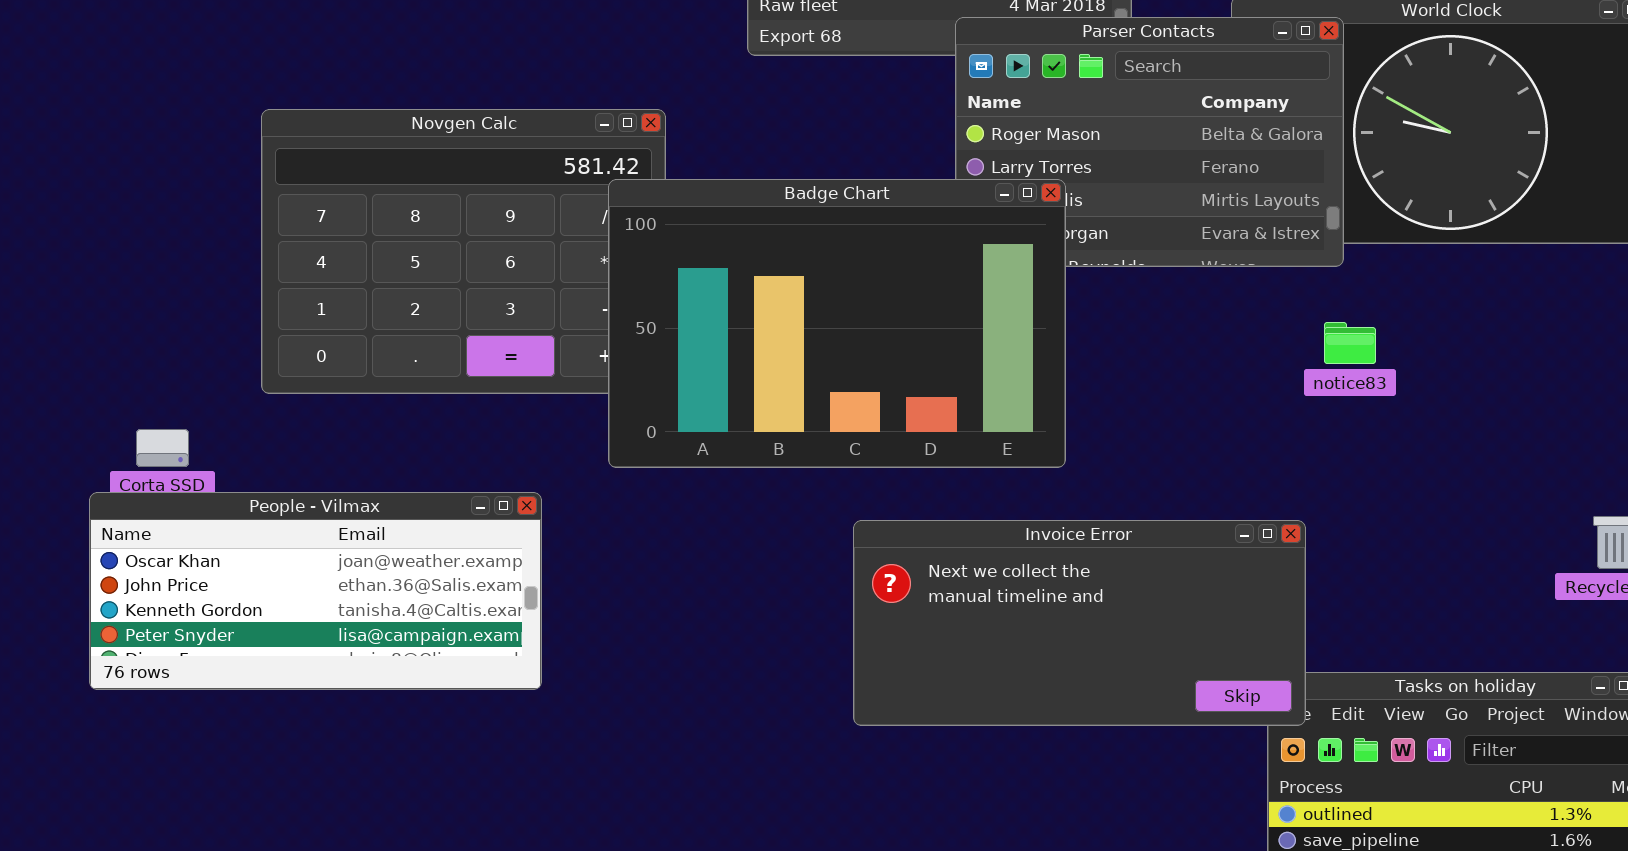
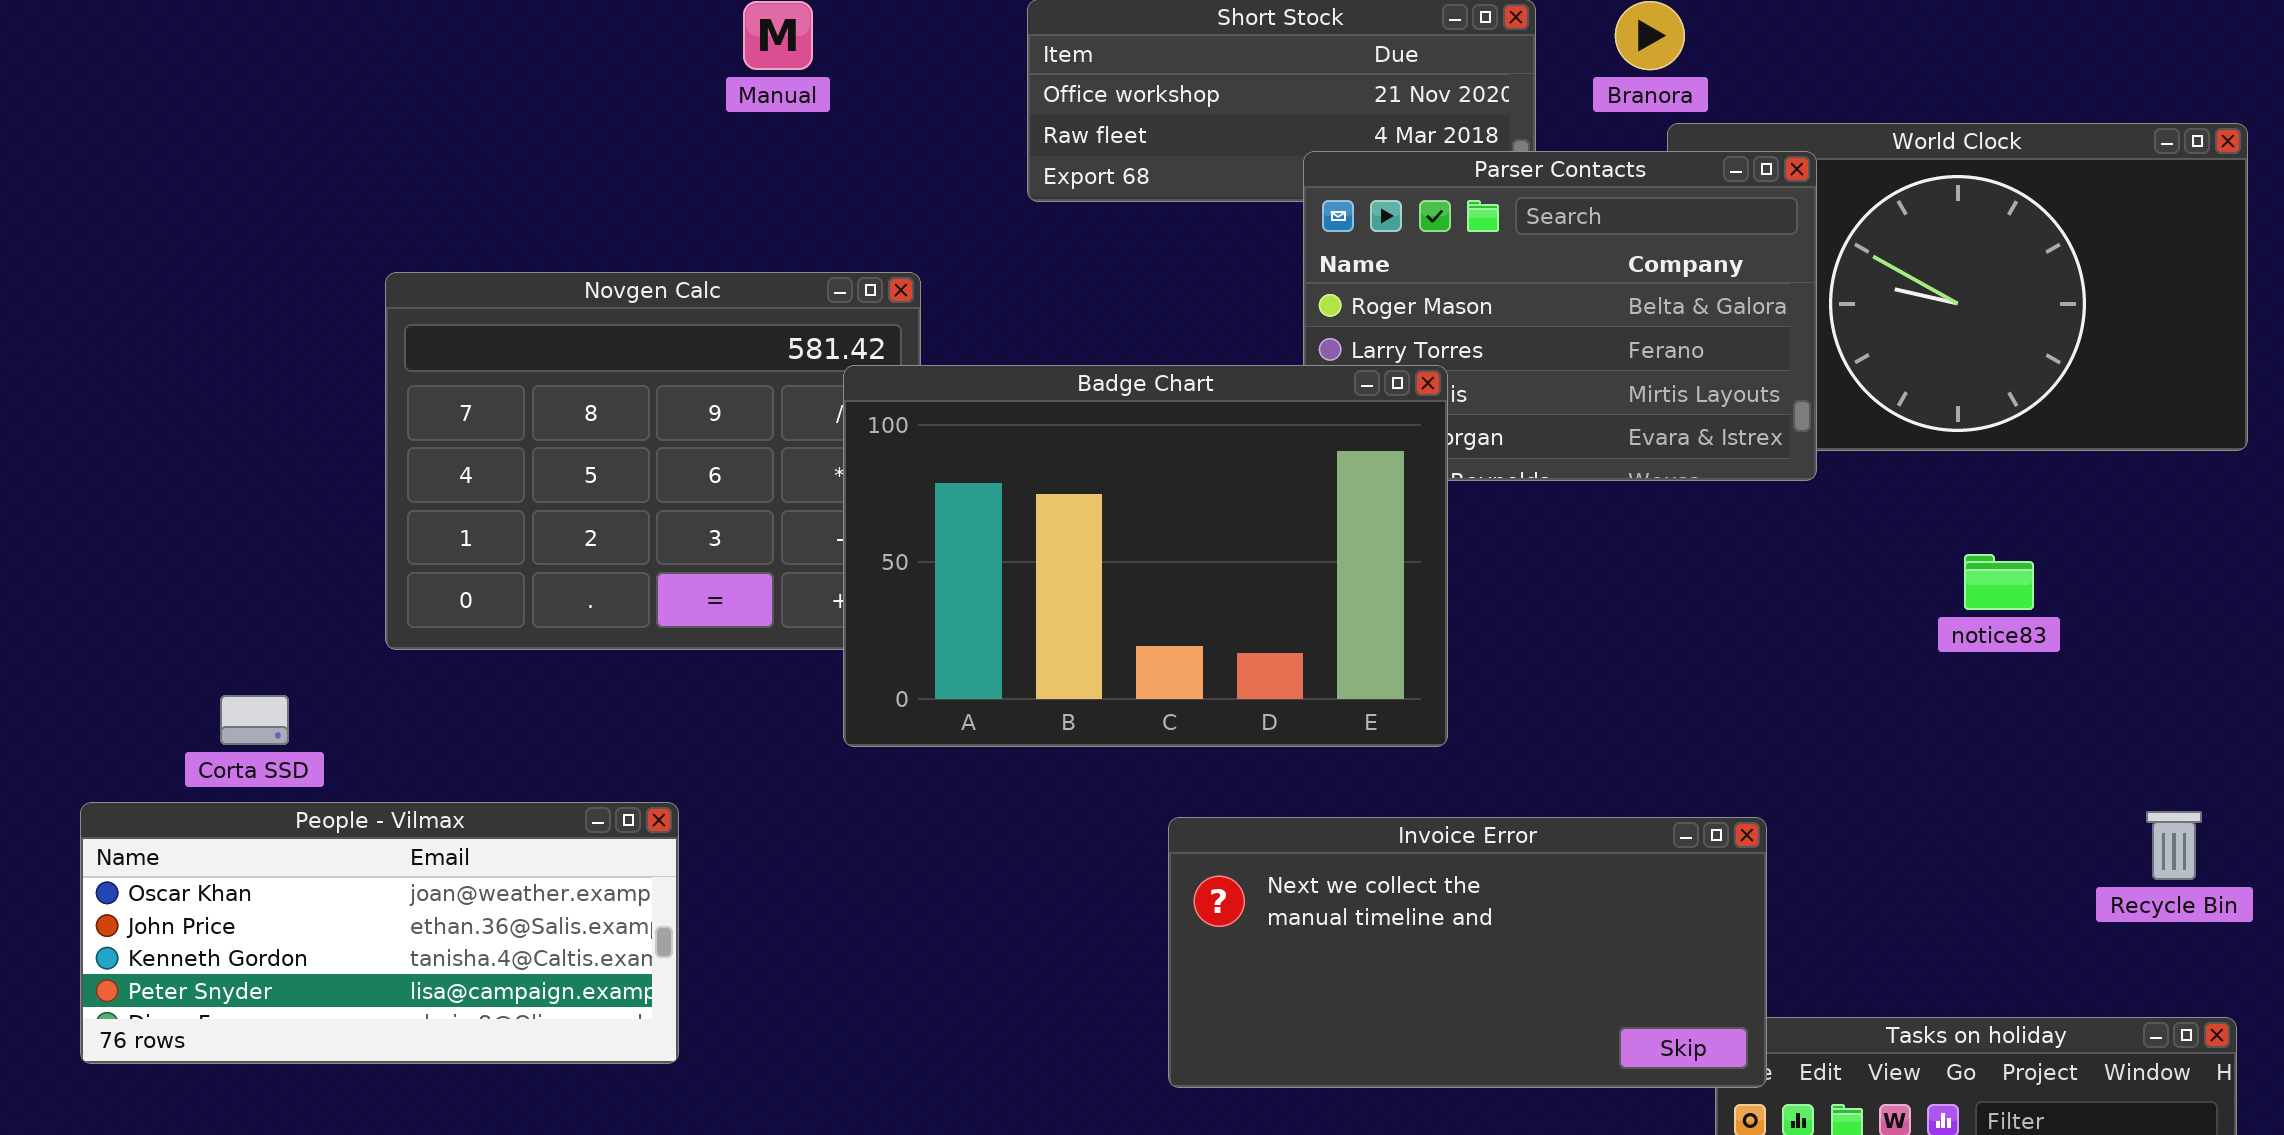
notice83: [1324,322,1376,364] -> [1964,554,2034,610], moved
People - Vilmax: [89,492,542,690] -> [80,802,679,1064], moved

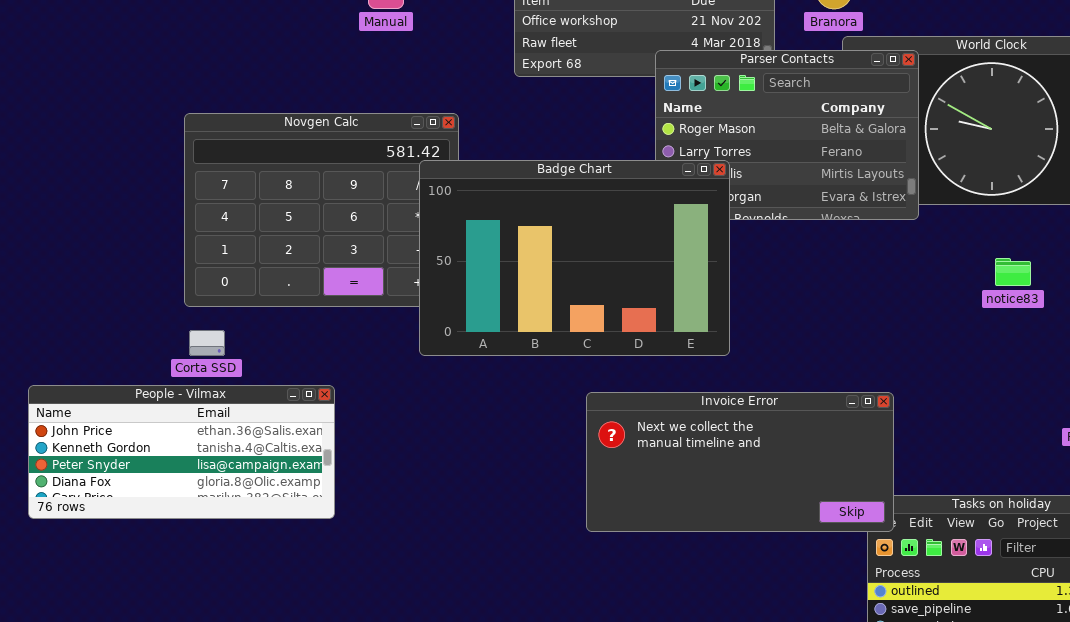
Corta SSD: [220,695,289,745] -> [189,330,225,356], moved
People - Vilmax: [80,802,679,1064] -> [28,385,335,519], scrolled down 1 row

